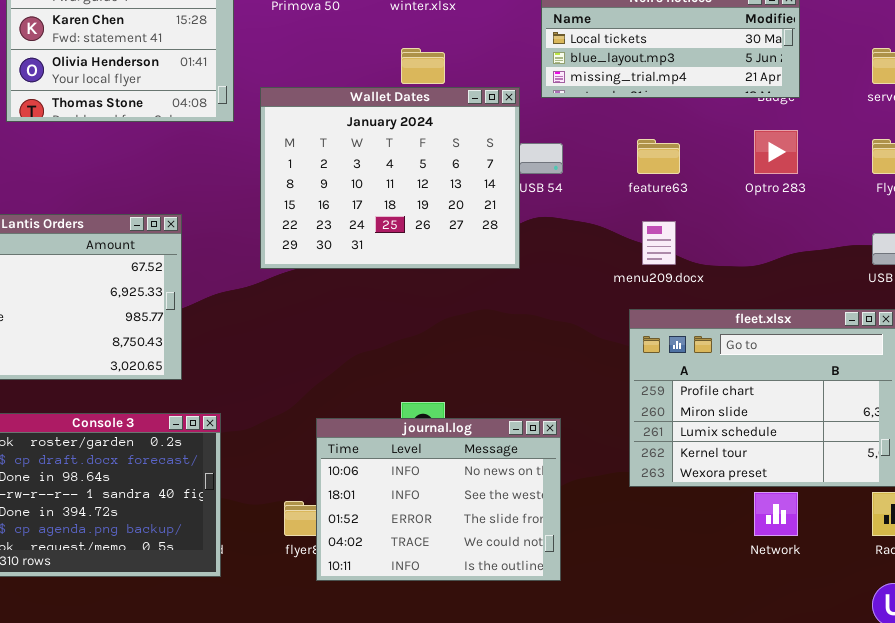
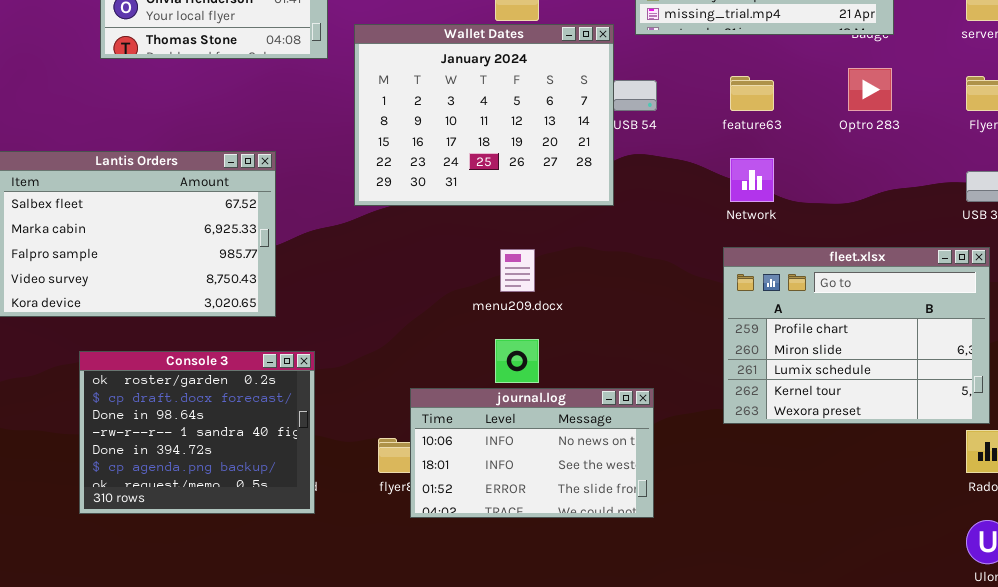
menu209.docx: [642,221,676,265] -> [500,249,535,292], moved
journal.log: [316,418,561,581] -> [410,388,654,518], resized
Network: [754,492,798,536] -> [730,158,774,202], moved

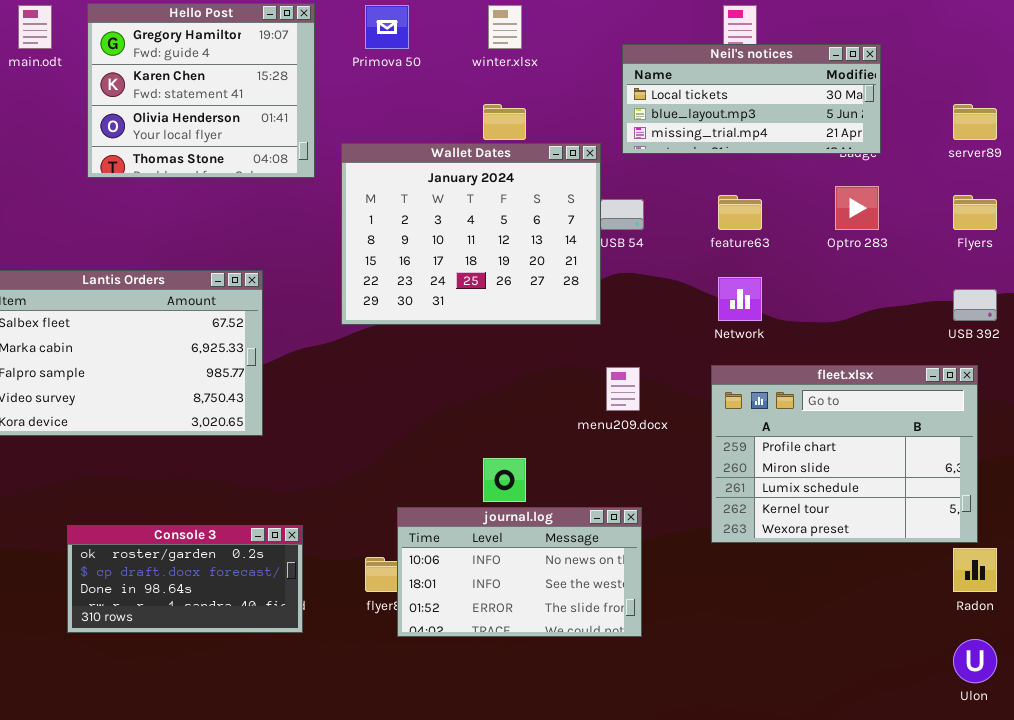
menu209.docx: [500,249,535,292] -> [606,367,640,411], moved
Console 3: [79,351,315,514] -> [67,525,303,633], resized

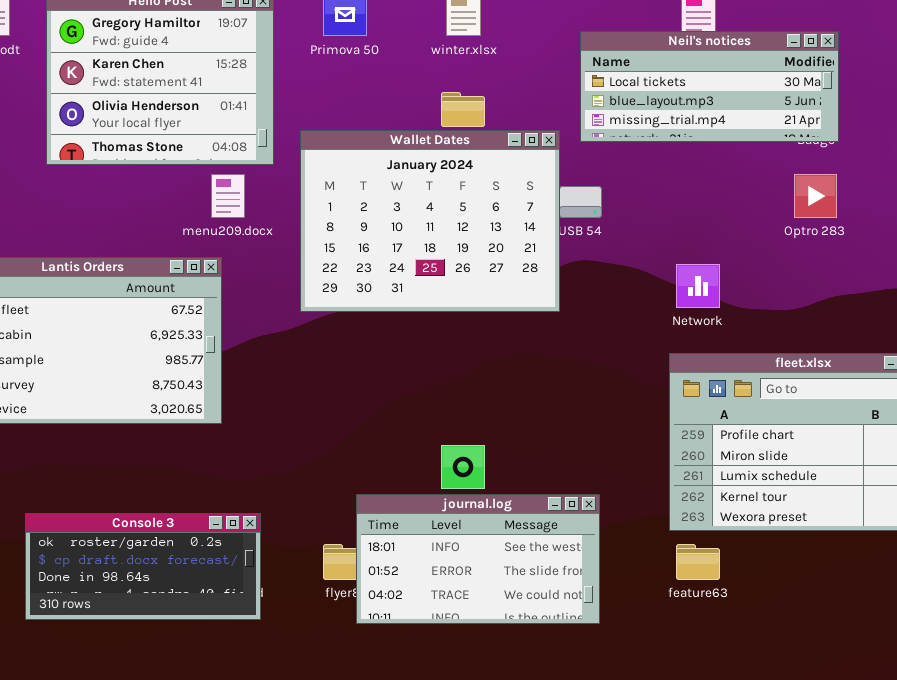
feature63: [718,195,762,230] -> [676,544,720,580], moved
menu209.docx: [606,367,640,411] -> [211,174,245,218], moved
journal.log: [397,507,642,637] -> [356,494,600,624], scrolled down 1 row

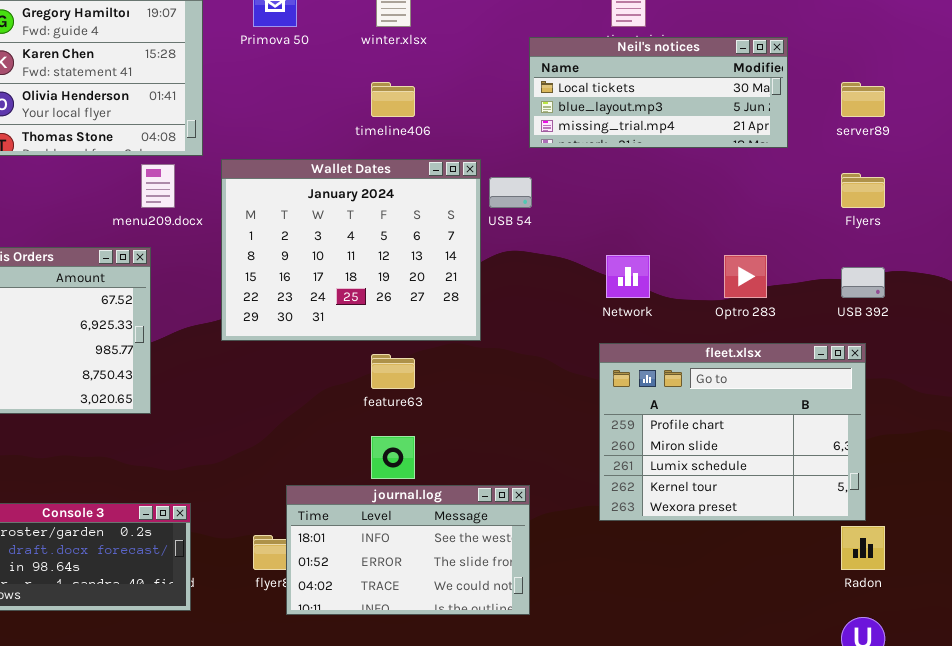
Neil's notices: [580,31,839,142] -> [529,37,788,148], moved
Wallet Dates: [300,130,560,312] -> [221,159,481,341], moved
Optro 283: [794,174,837,218] -> [724,255,767,298], moved
feature63: [676,544,720,580] -> [371,354,415,389], moved

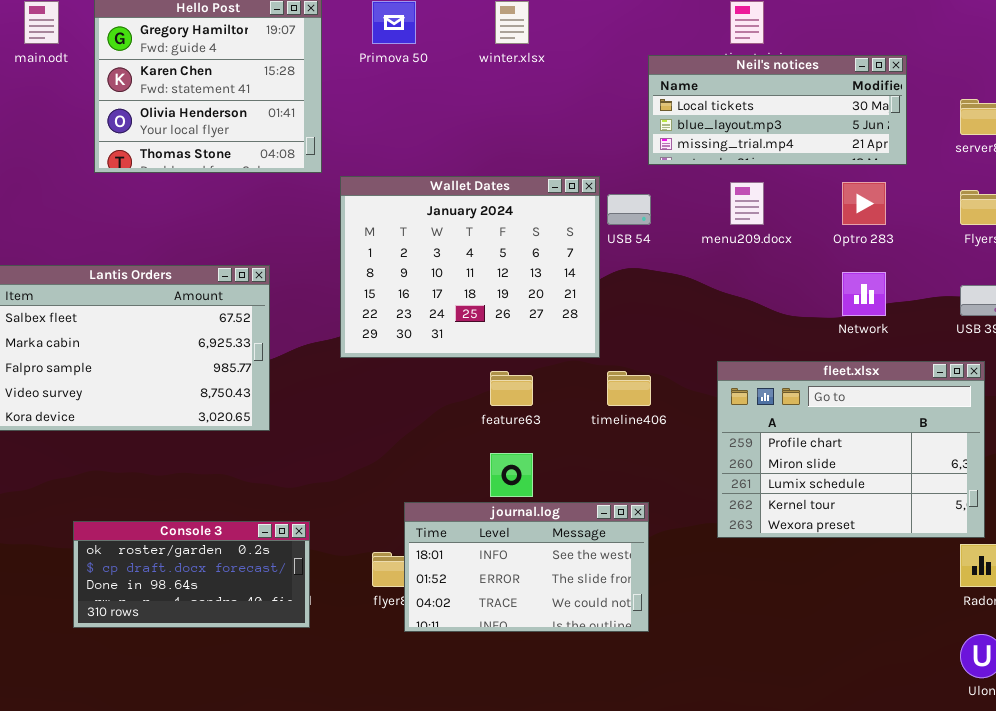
timeline406: [371,82,415,117] -> [607,371,651,406], moved
menu209.docx: [141,164,175,208] -> [730,182,764,225], moved
Network: [606,255,650,298] -> [842,272,886,316], moved
Optro 283: [724,255,767,298] -> [842,182,886,225], moved

